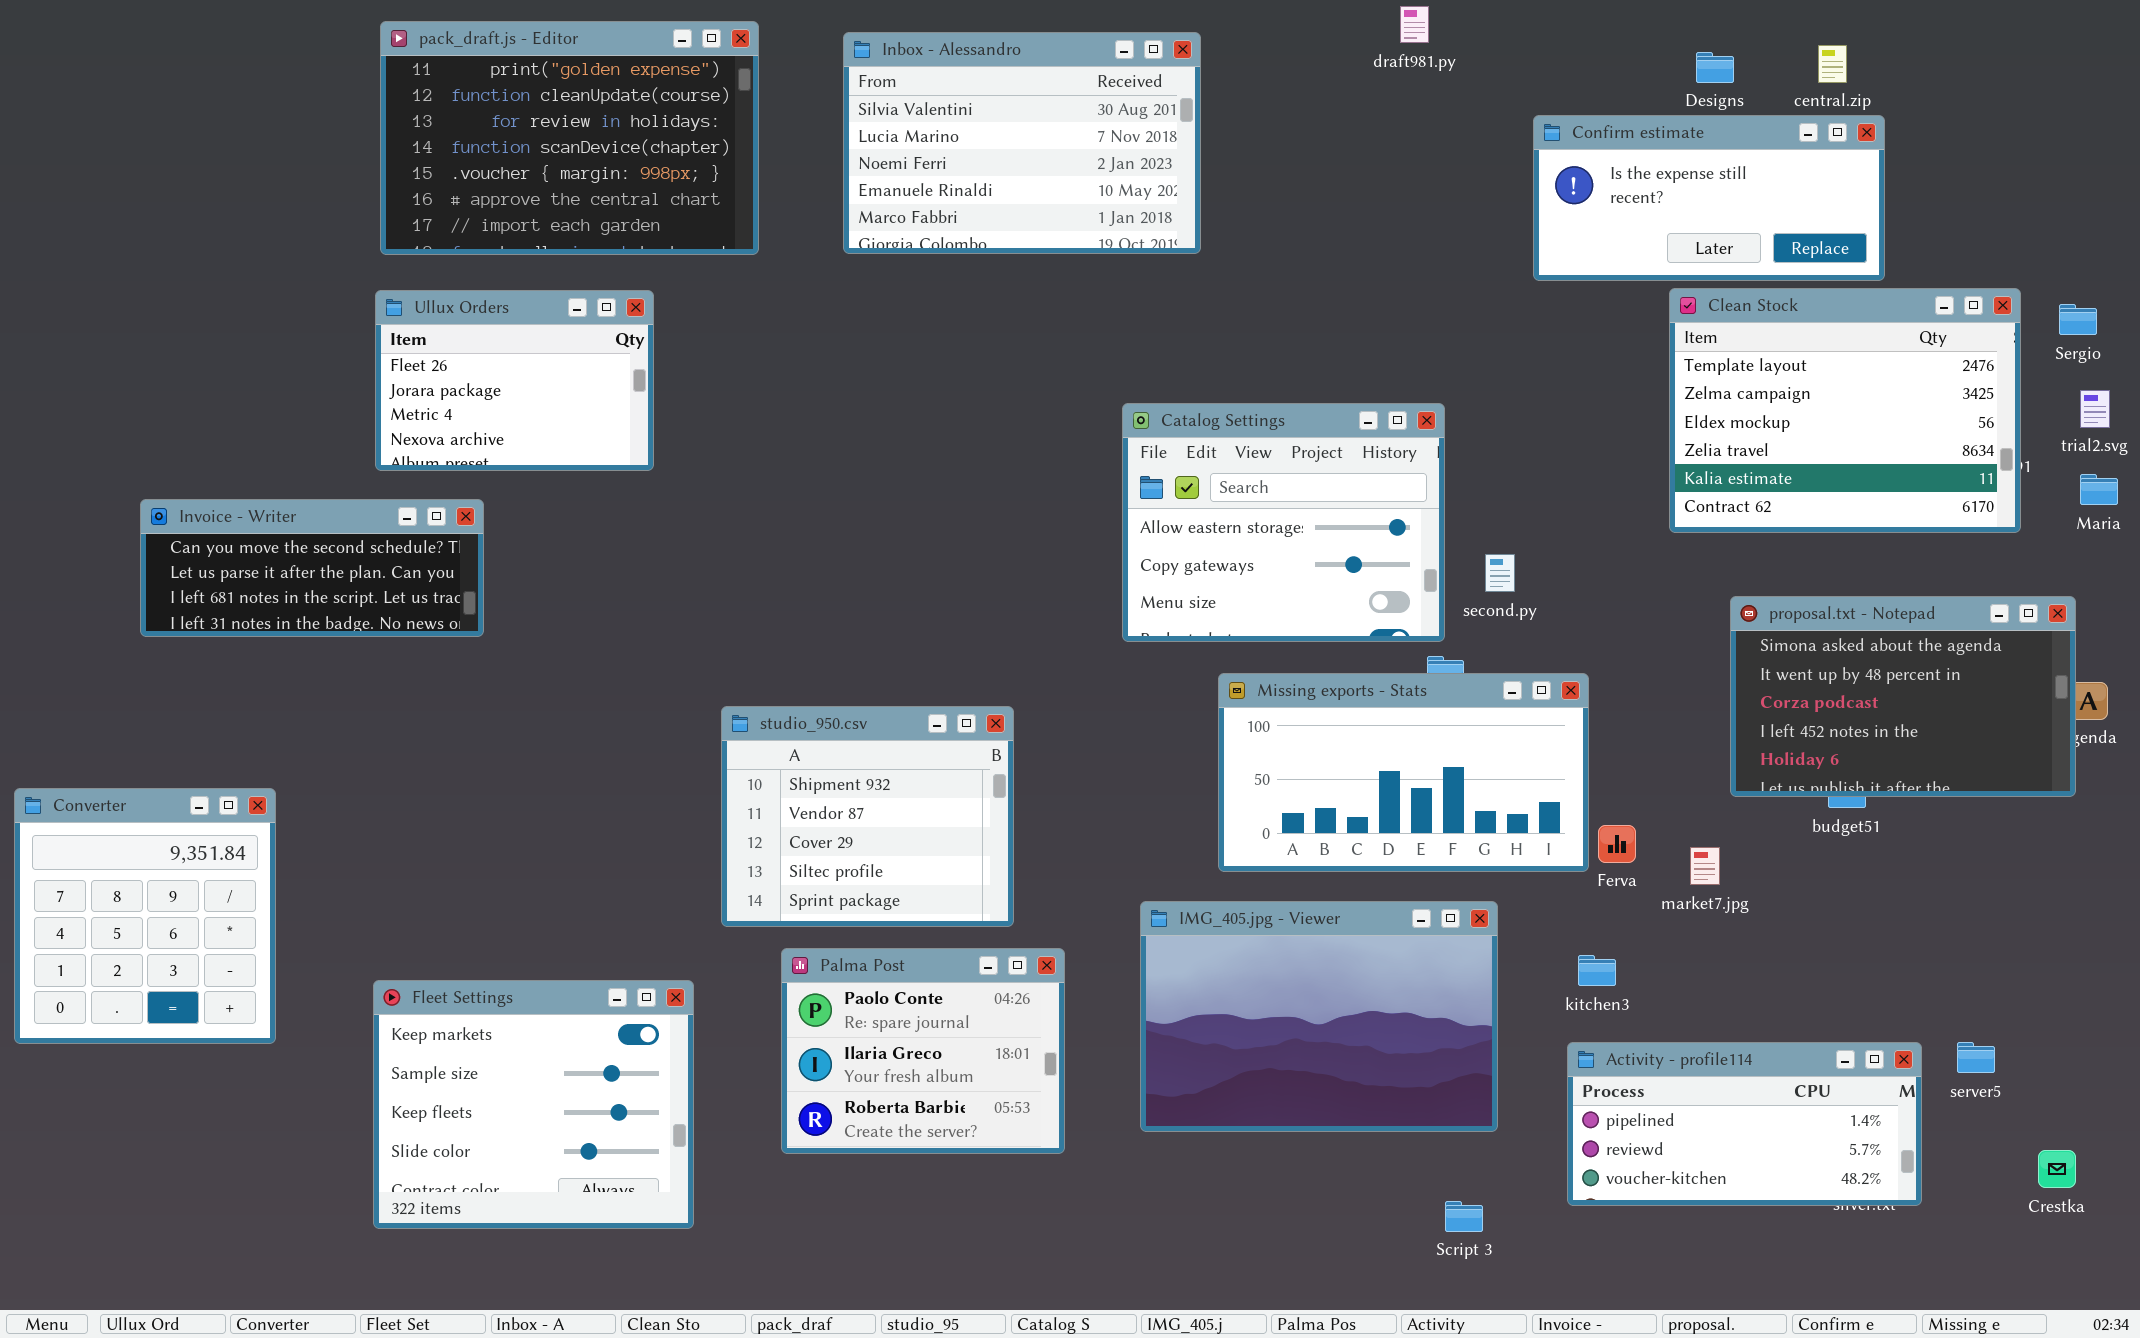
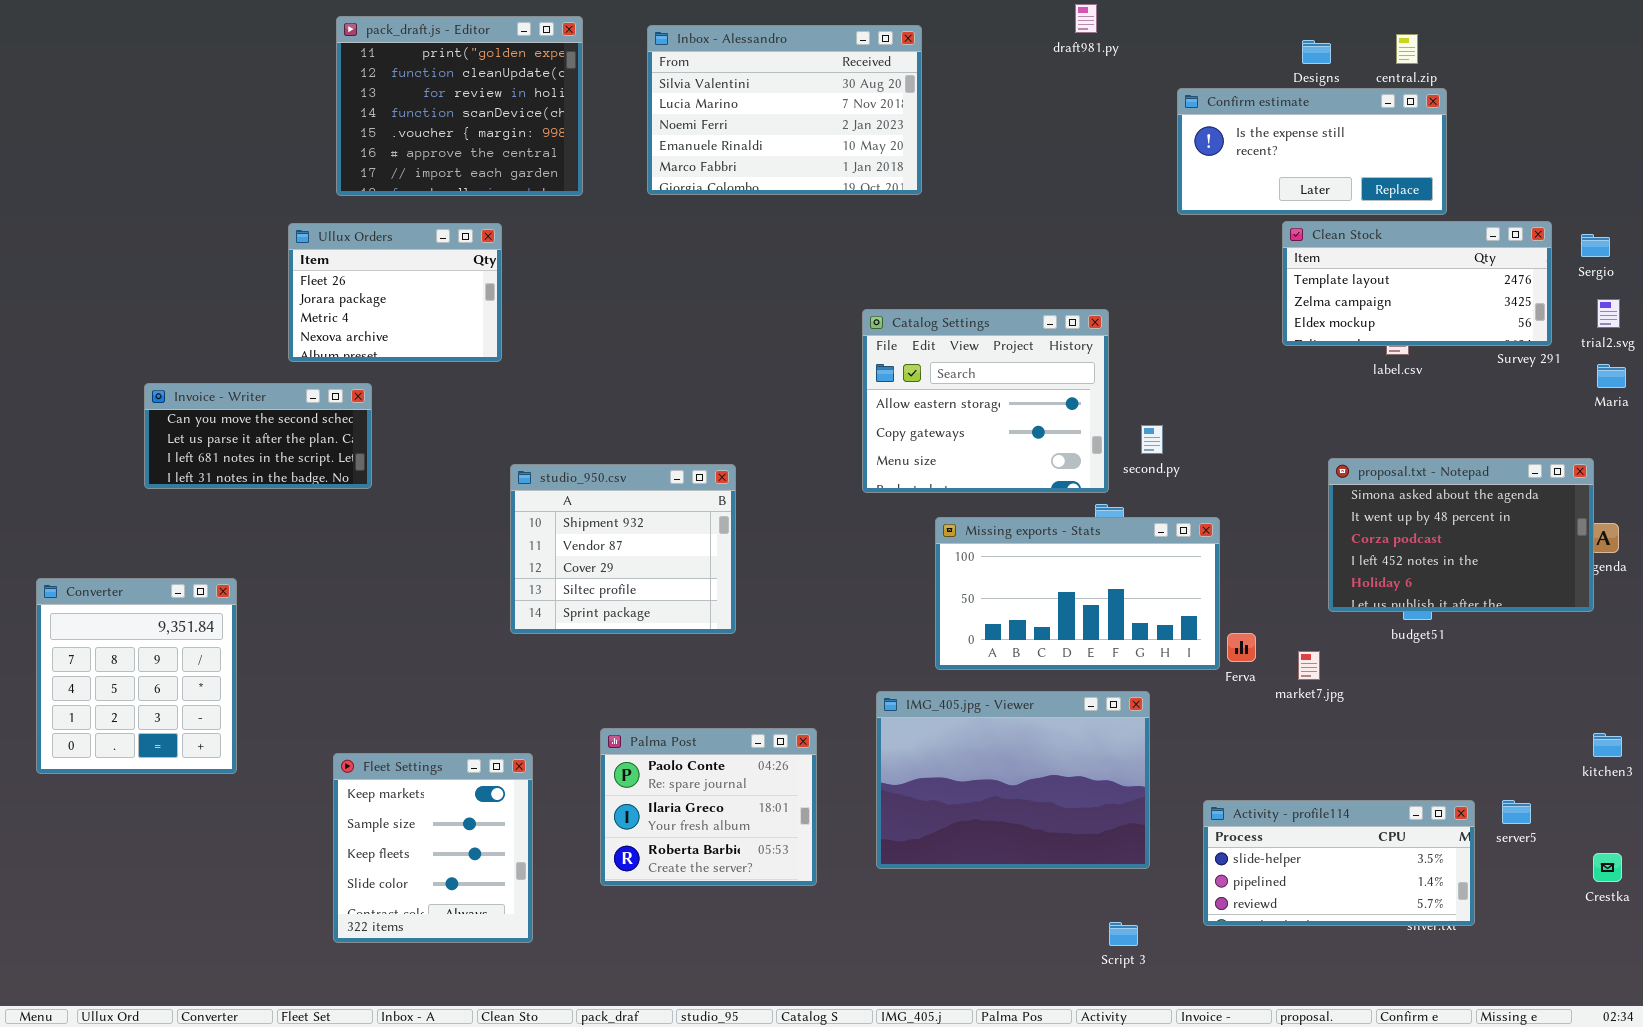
pack_draft.js - Editor: [380,21,759,255] -> [336,16,583,196], resized
Clean Stock: [1669,288,2021,533] -> [1282,221,1552,346], resized
Invoice - Writer: [140,499,484,637] -> [144,383,372,489], resized
studio_950.csv: [721,706,1014,927] -> [510,464,736,634], moved
Converter: [14,788,276,1044] -> [36,578,237,774], moved
kitchen3: [1578,955,1616,986] -> [1593,733,1622,757], moved
Fleet Settings: [373,980,694,1229] -> [333,753,533,943], resized
Activity - profile114: [1567,1042,1922,1206] -> [1203,800,1475,926], scrolled up 1 row
Crestka: [2038,1150,2076,1188] -> [1593,853,1622,882], moved

